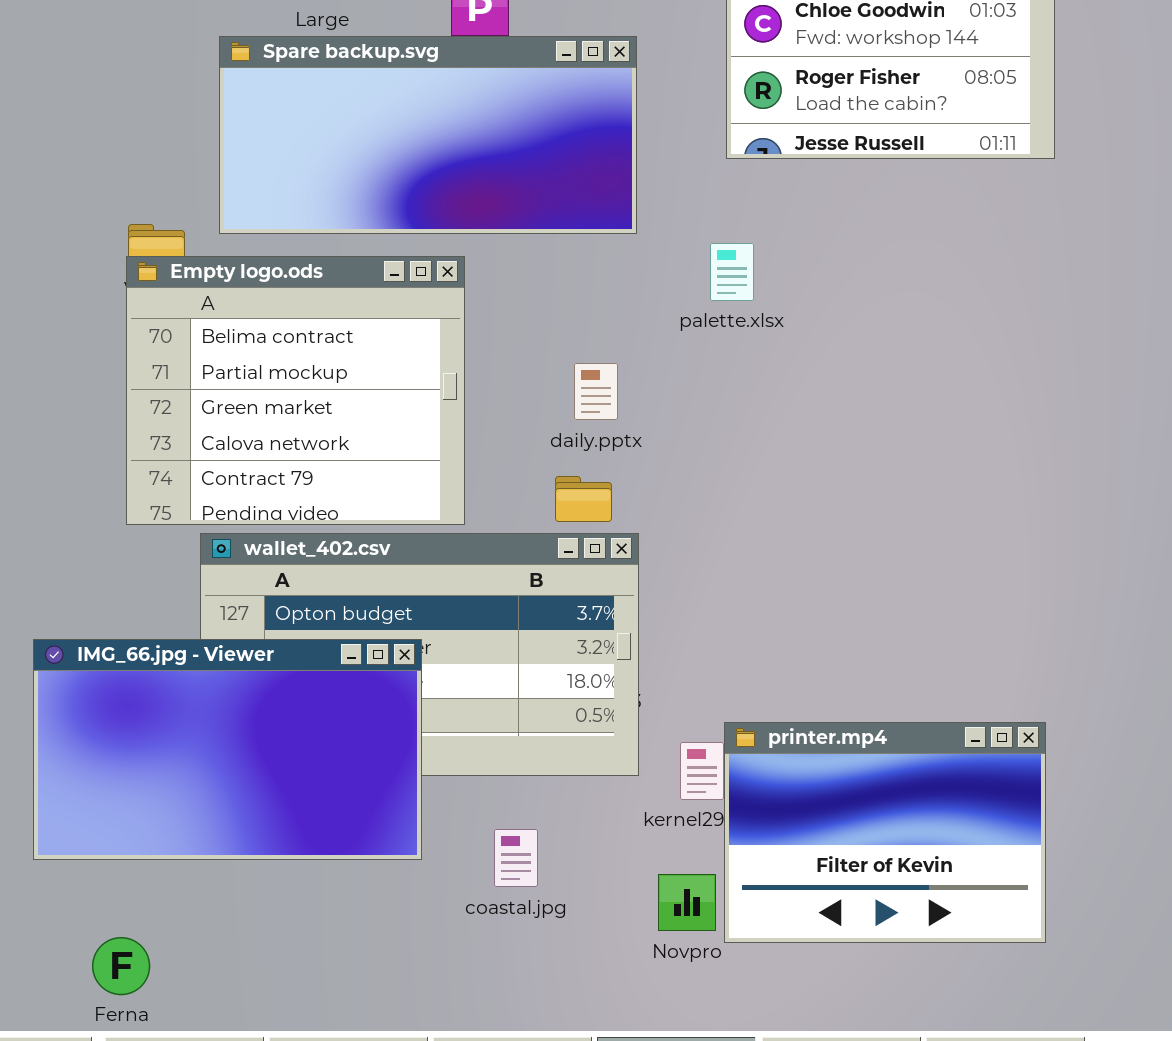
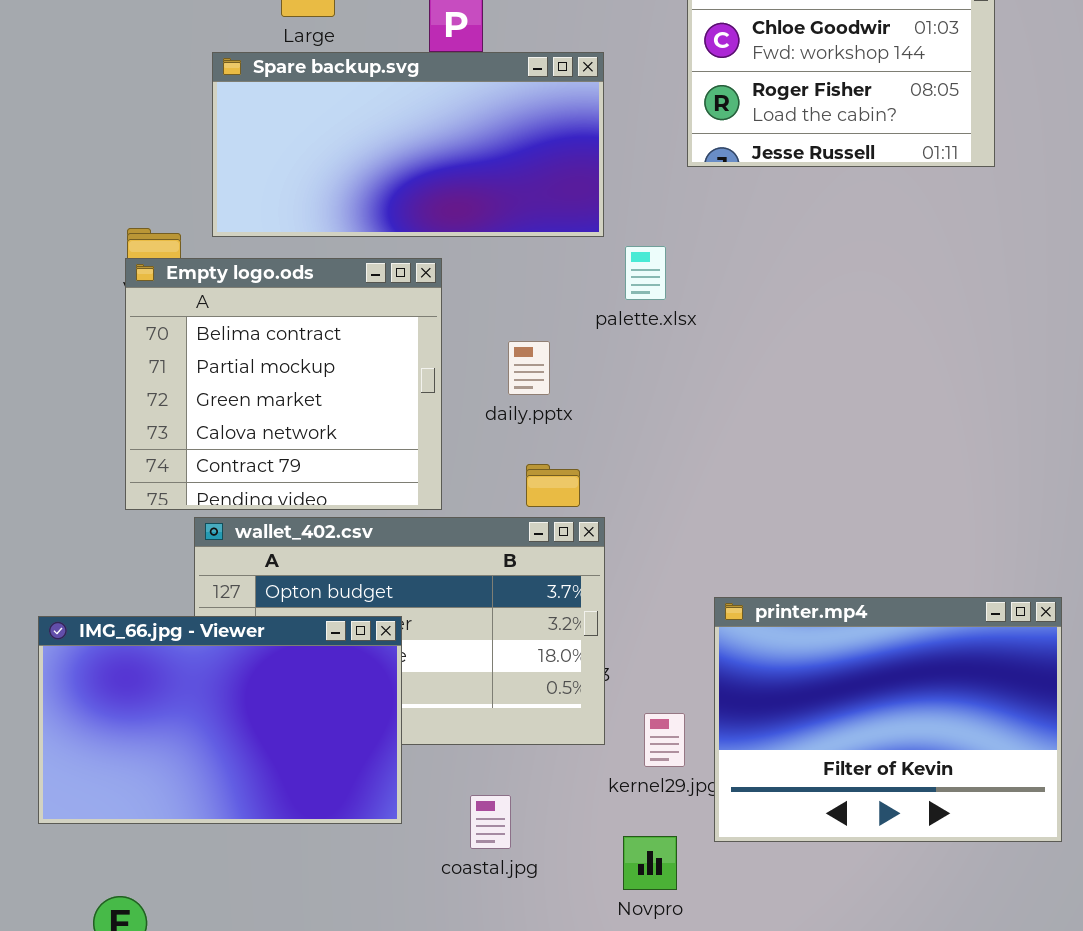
palette.xlsx: [710,243,754,301] -> [625,246,666,300], moved
daily.pptx: [574,363,618,420] -> [508,341,550,395], moved
printer.mp4: [724,722,1046,943] -> [714,597,1062,842], moved, resized

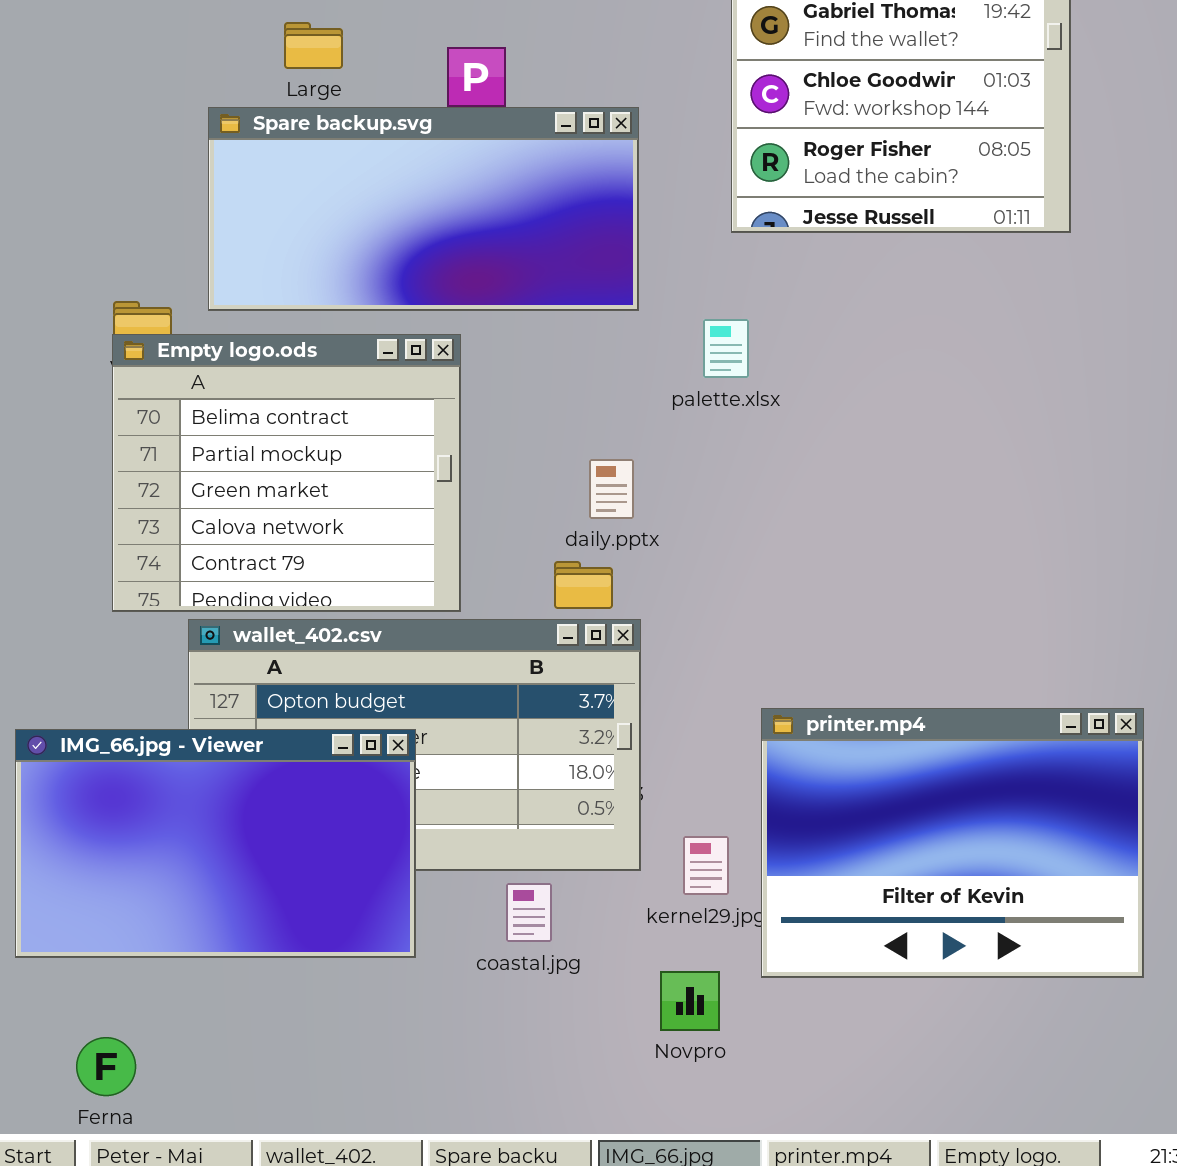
palette.xlsx: [625,246,666,300] -> [703,319,749,378], moved
daily.pptx: [508,341,550,395] -> [589,459,634,519], moved
coastal.jpg: [470,795,511,849] -> [506,883,552,942], moved

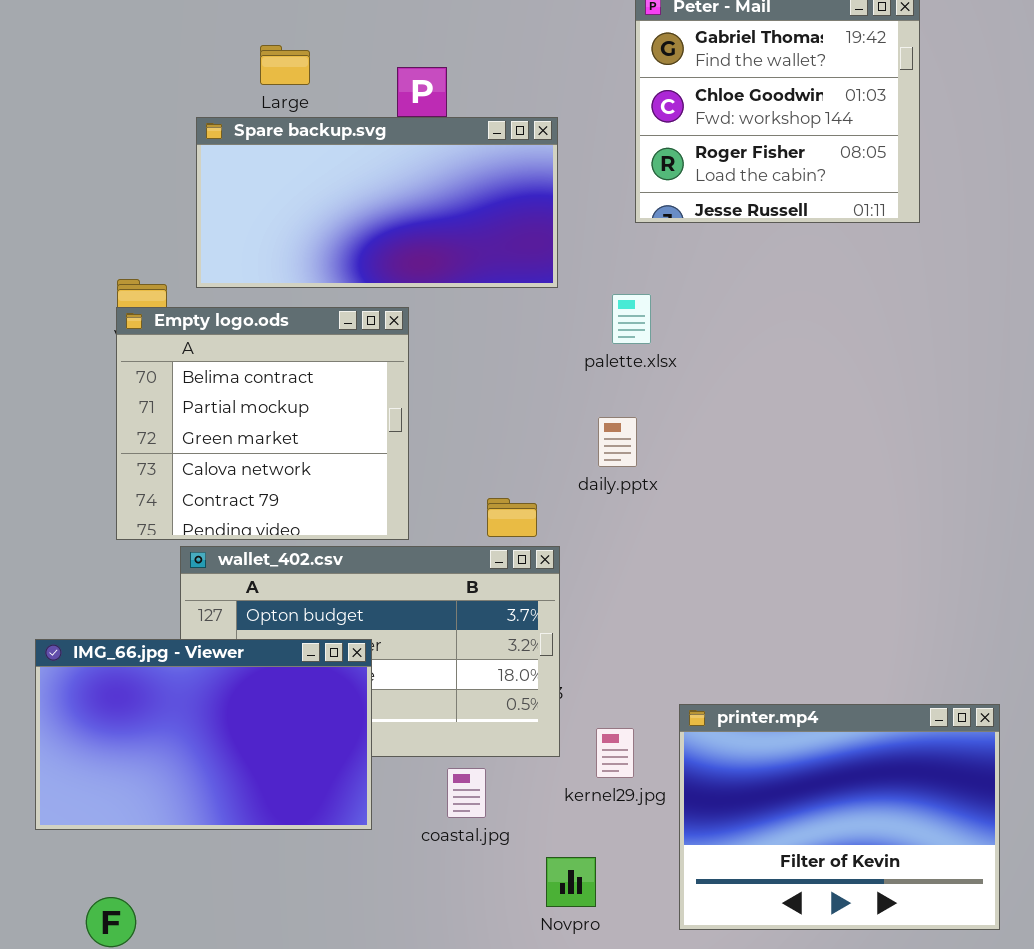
daily.pptx: [589,459,634,519] -> [598,417,637,467], moved
printer.mp4: [761,708,1144,978] -> [679,704,1000,930], moved
Novpro: [660,971,720,1031] -> [546,857,596,907], moved

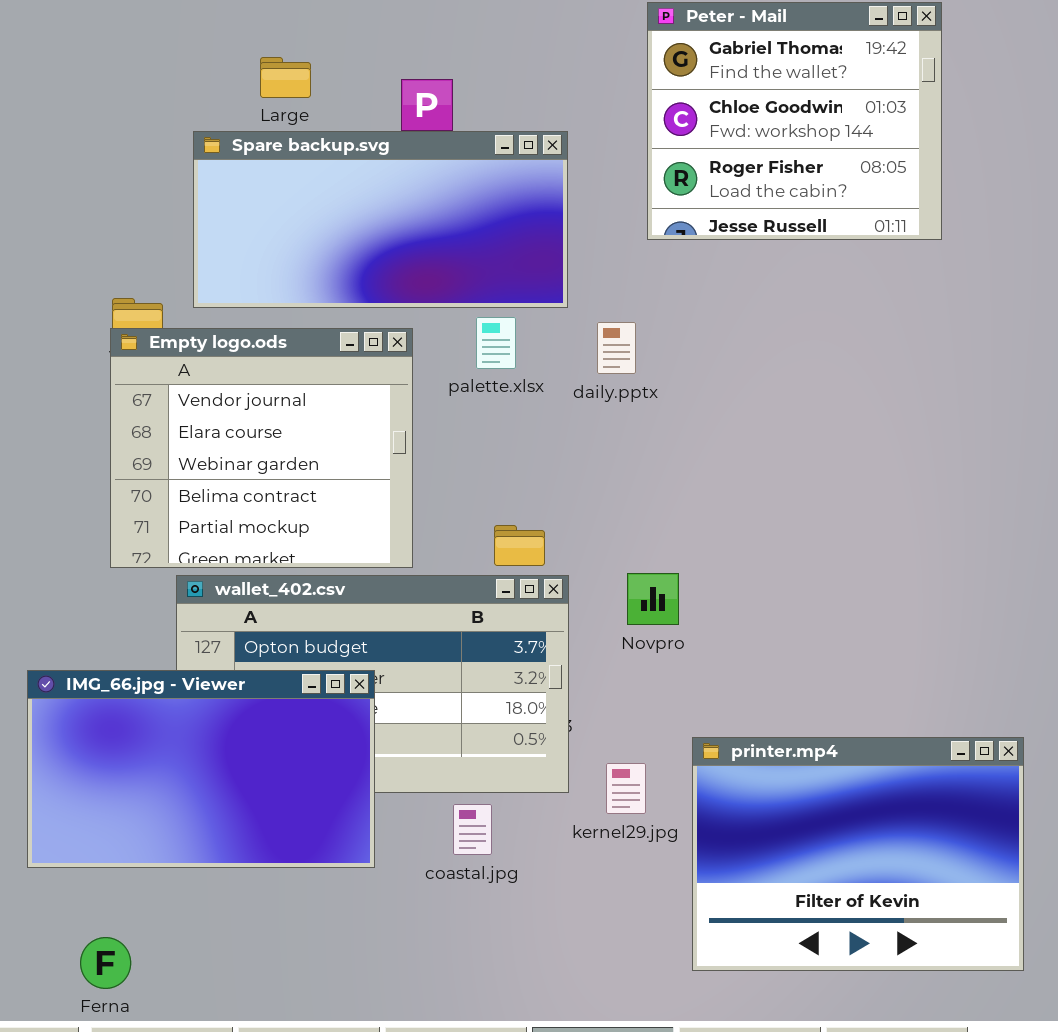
palette.xlsx: [612,294,651,344] -> [476,317,516,369], moved
Empty logo.ods: [116,307,409,540] -> [110,328,413,568], scrolled up 3 rows
daily.pptx: [598,417,637,467] -> [597,322,636,374], moved
Novpro: [546,857,596,907] -> [627,573,679,625], moved

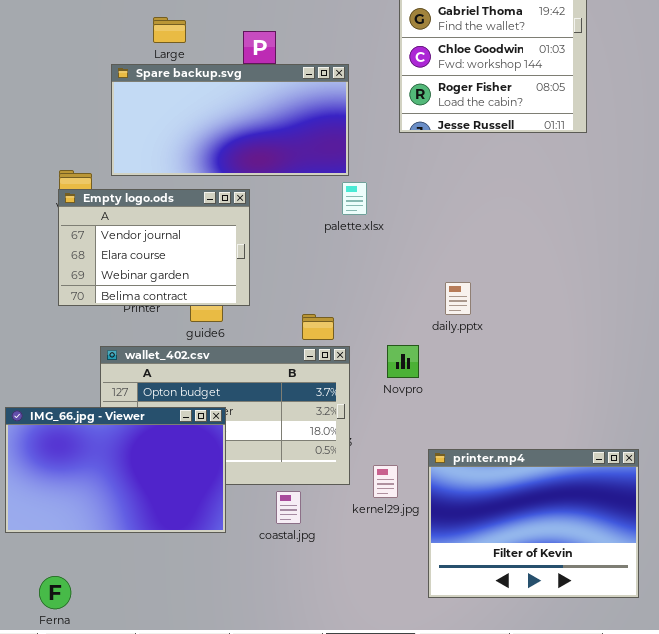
palette.xlsx: [476,317,516,369] -> [342,182,367,215], moved
daily.pptx: [597,322,636,374] -> [445,282,471,315], moved
Empty logo.ods: [110,328,413,568] -> [58,189,250,306], resized

